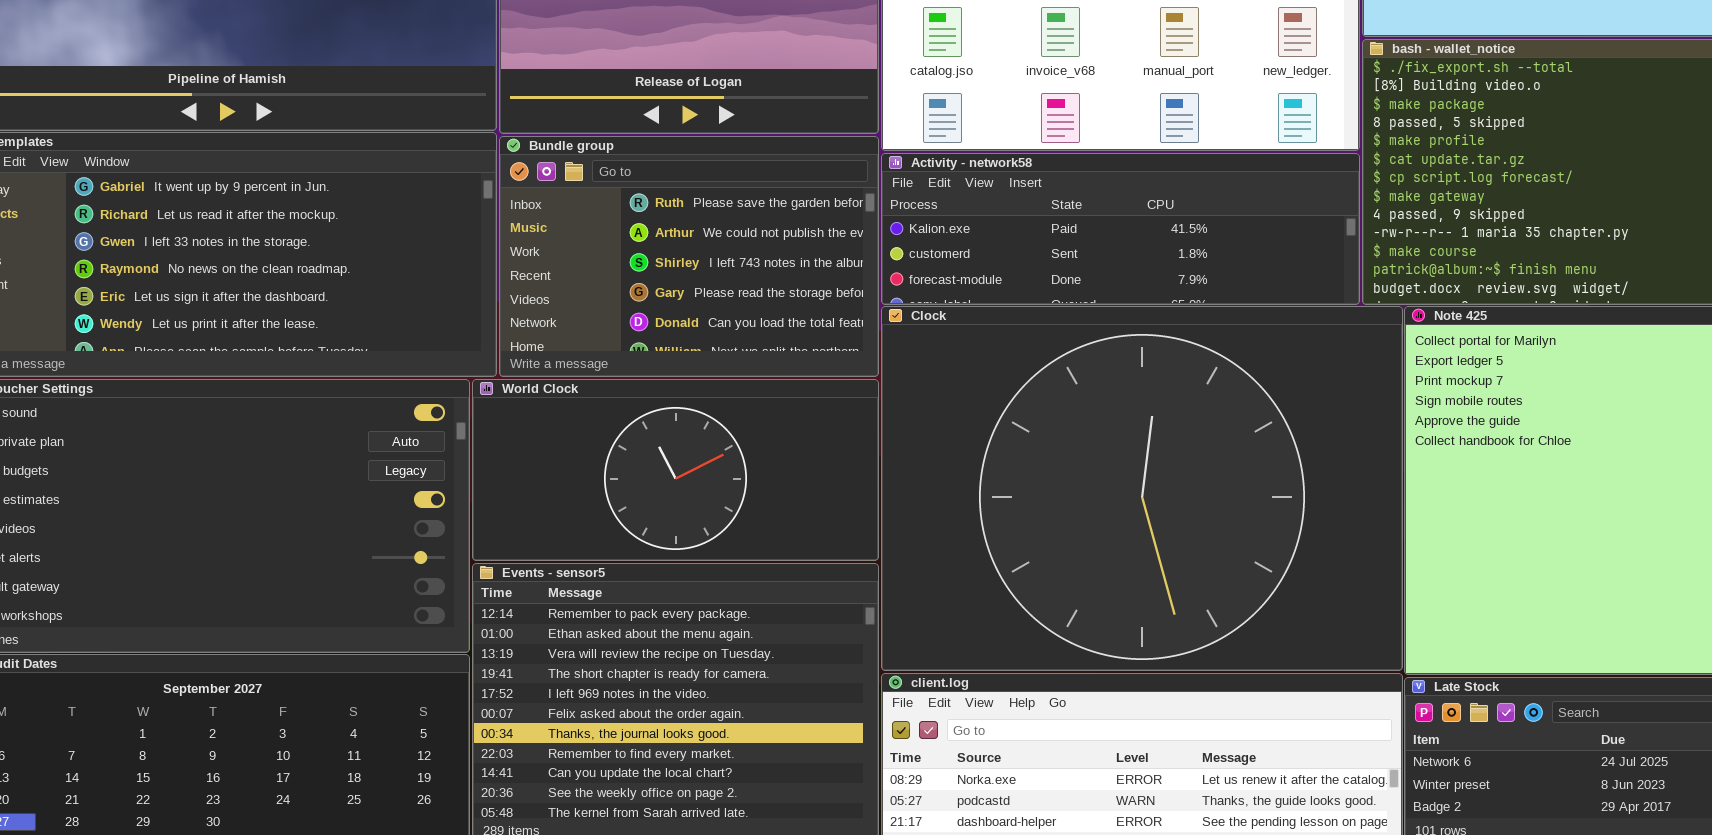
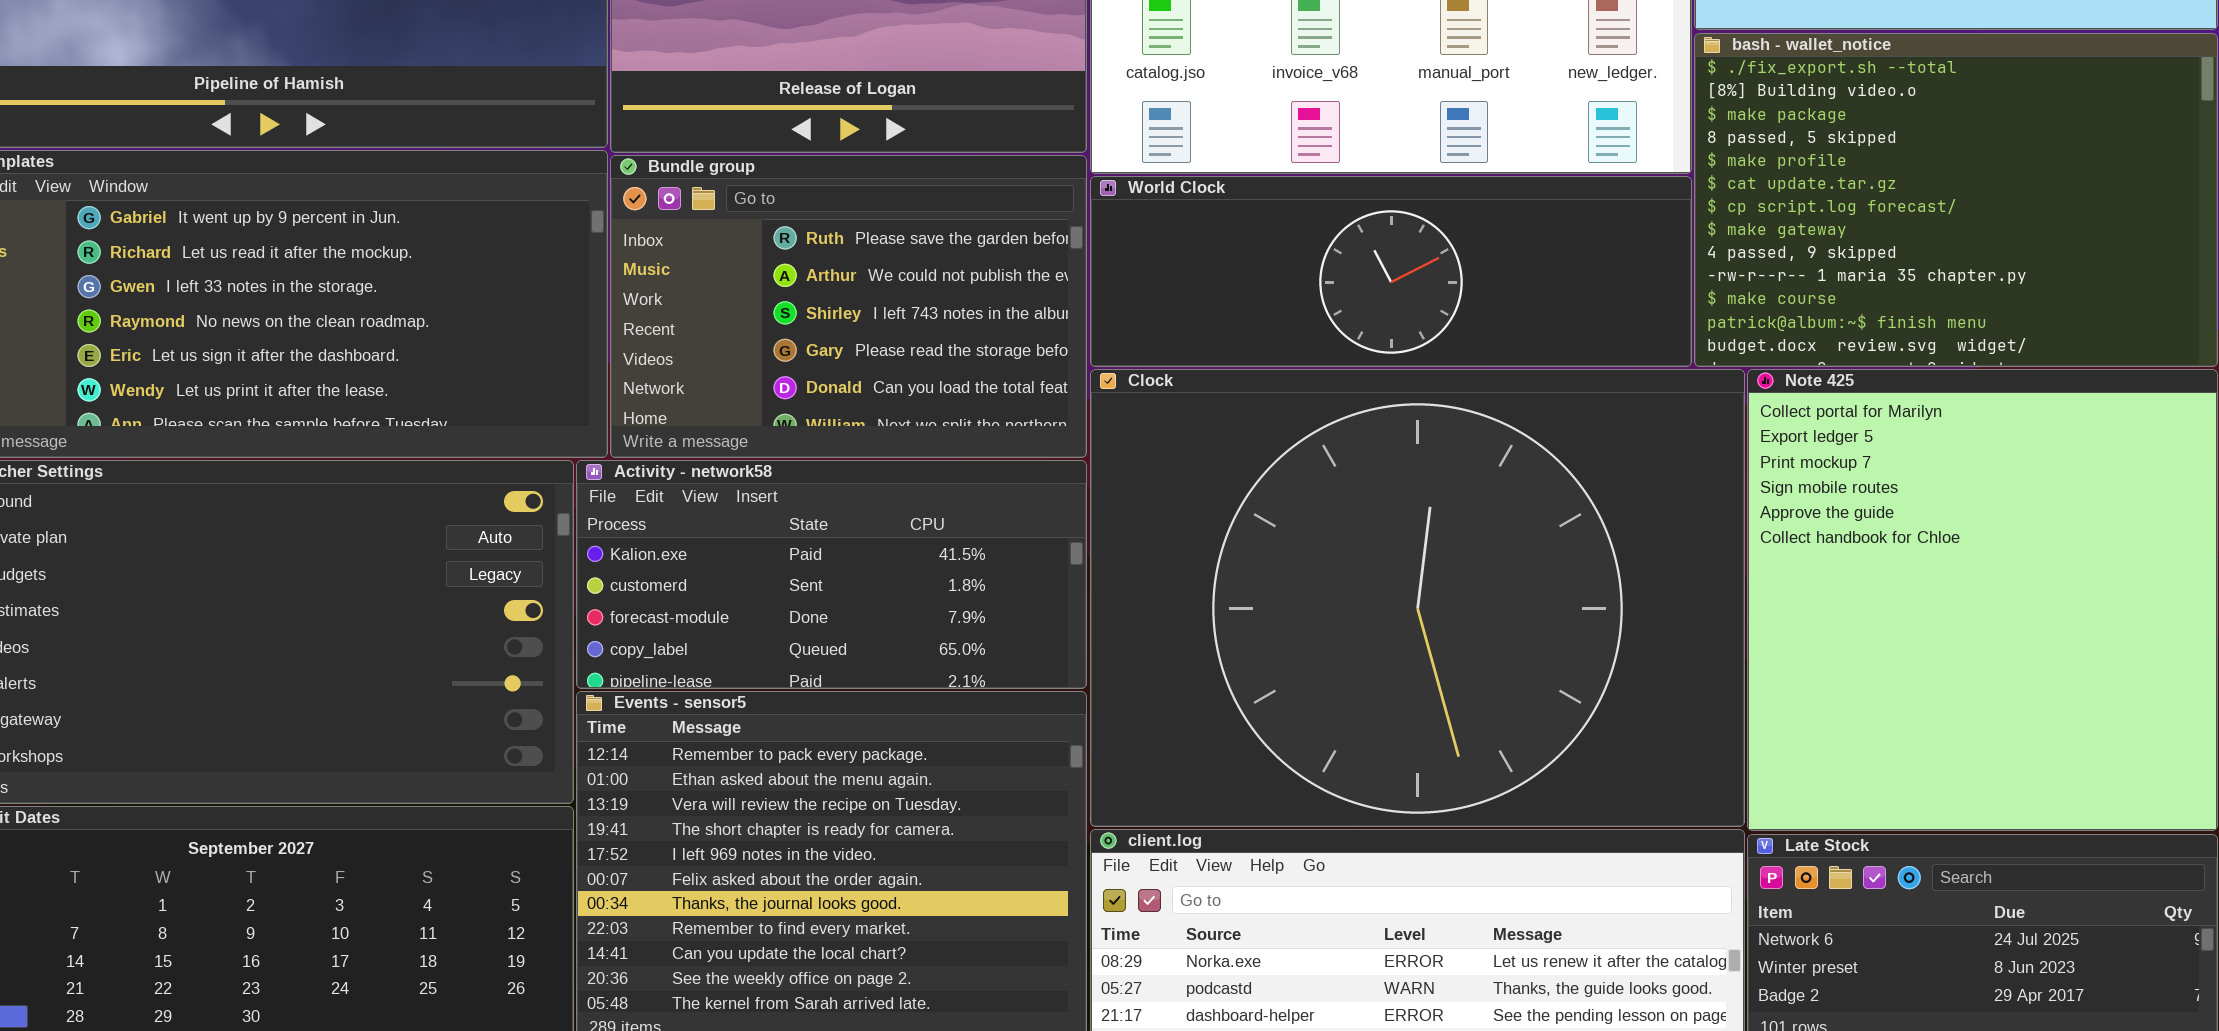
Activity - network58: [881,153,1360,305] -> [576,460,1087,689], moved, resized
World Clock: [472,379,879,561] -> [1090,176,1692,367], moved, resized

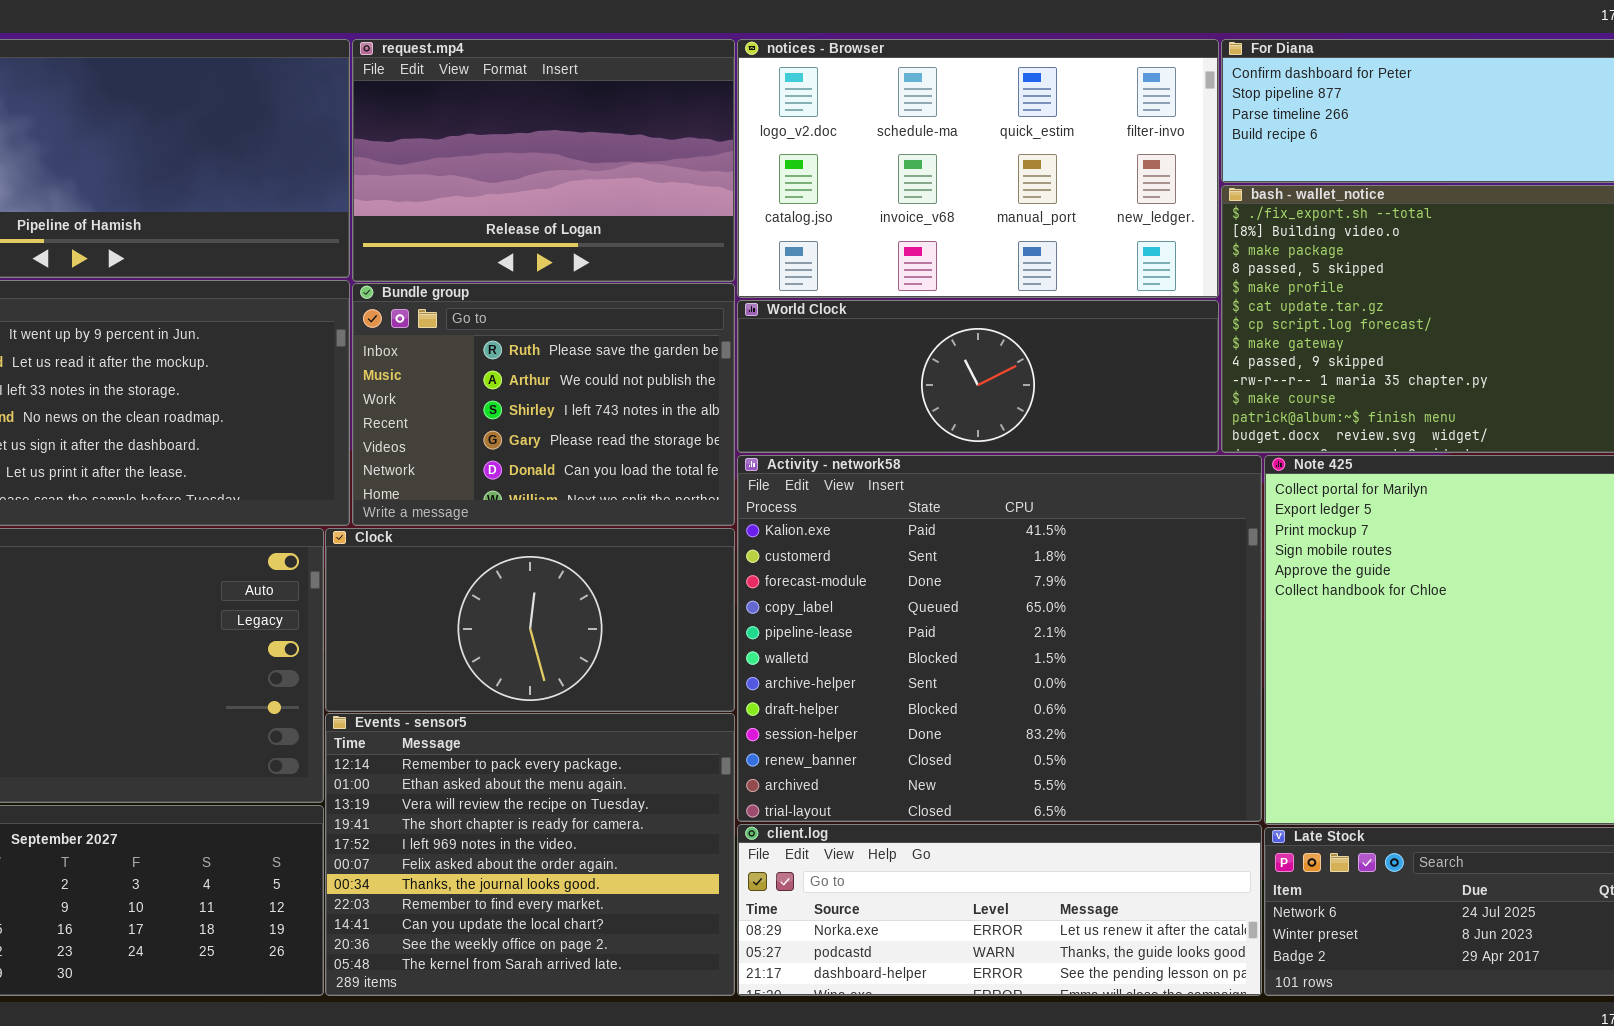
Clock: [1090,369,1745,827] -> [325,528,735,712], moved, resized
Activity - network58: [576,460,1087,689] -> [737,455,1262,822], moved, resized

